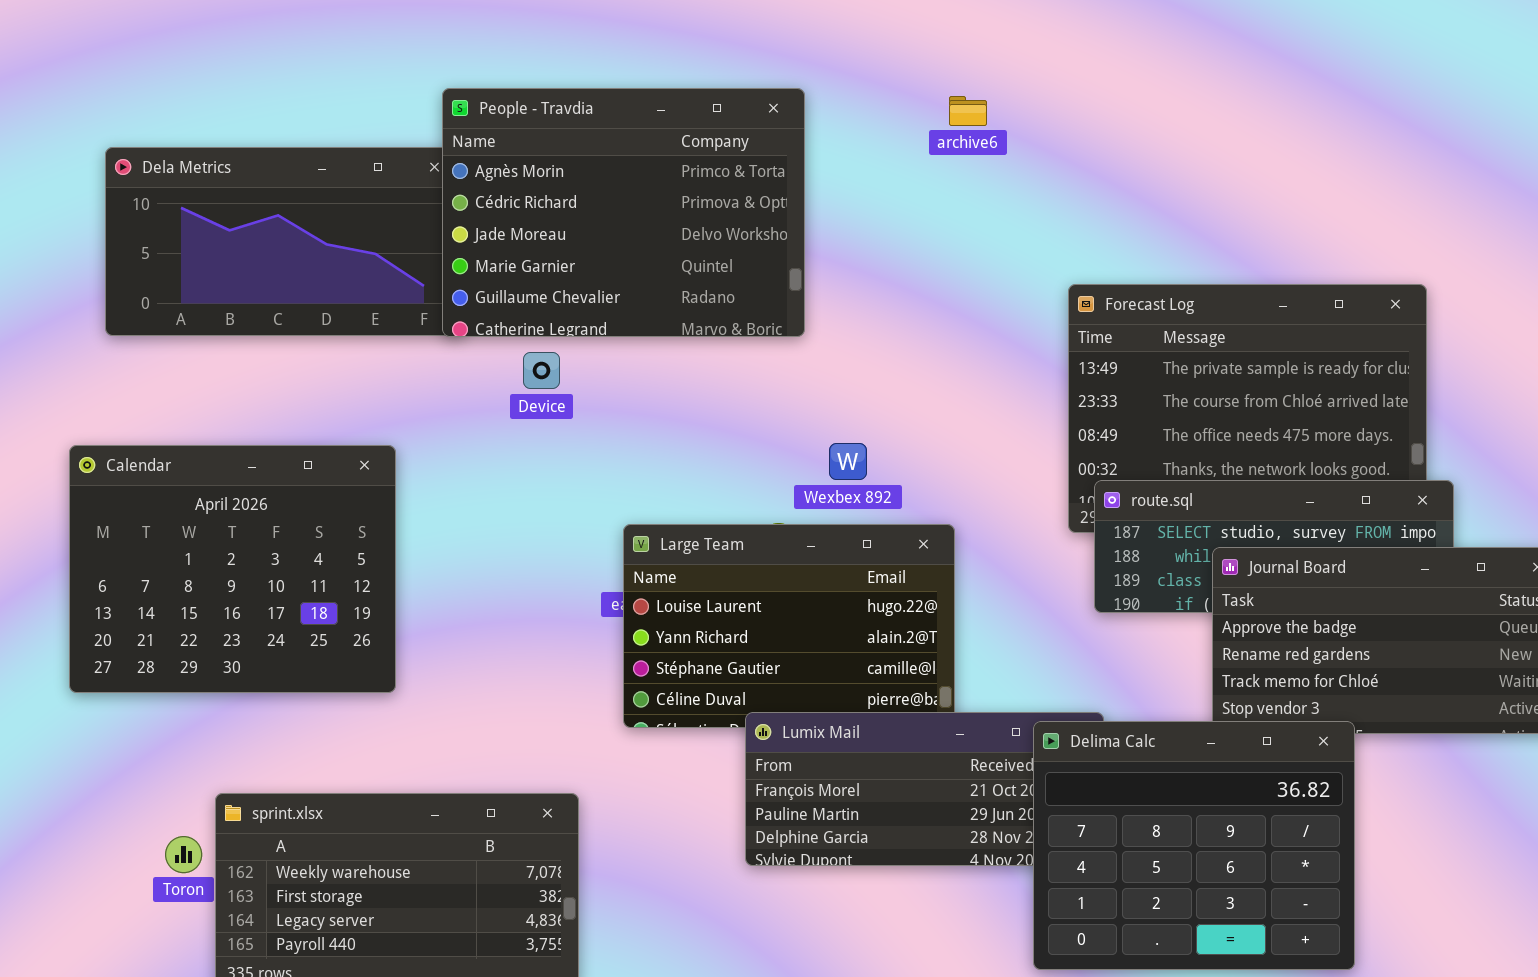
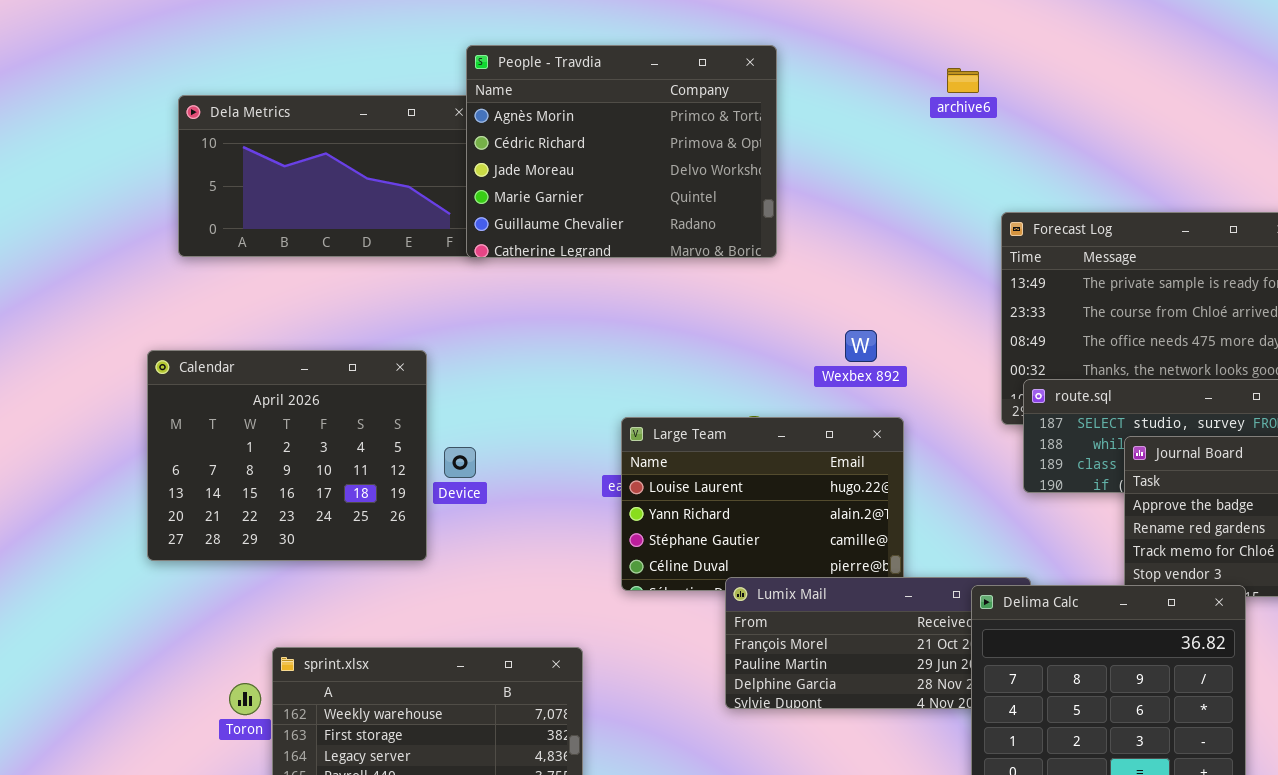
archive6: [949,96,987,126] -> [947,68,979,93], moved
Device: [523,352,560,389] -> [444,447,476,478], moved
Wexbex 892: [829,443,867,480] -> [845,330,877,362], moved

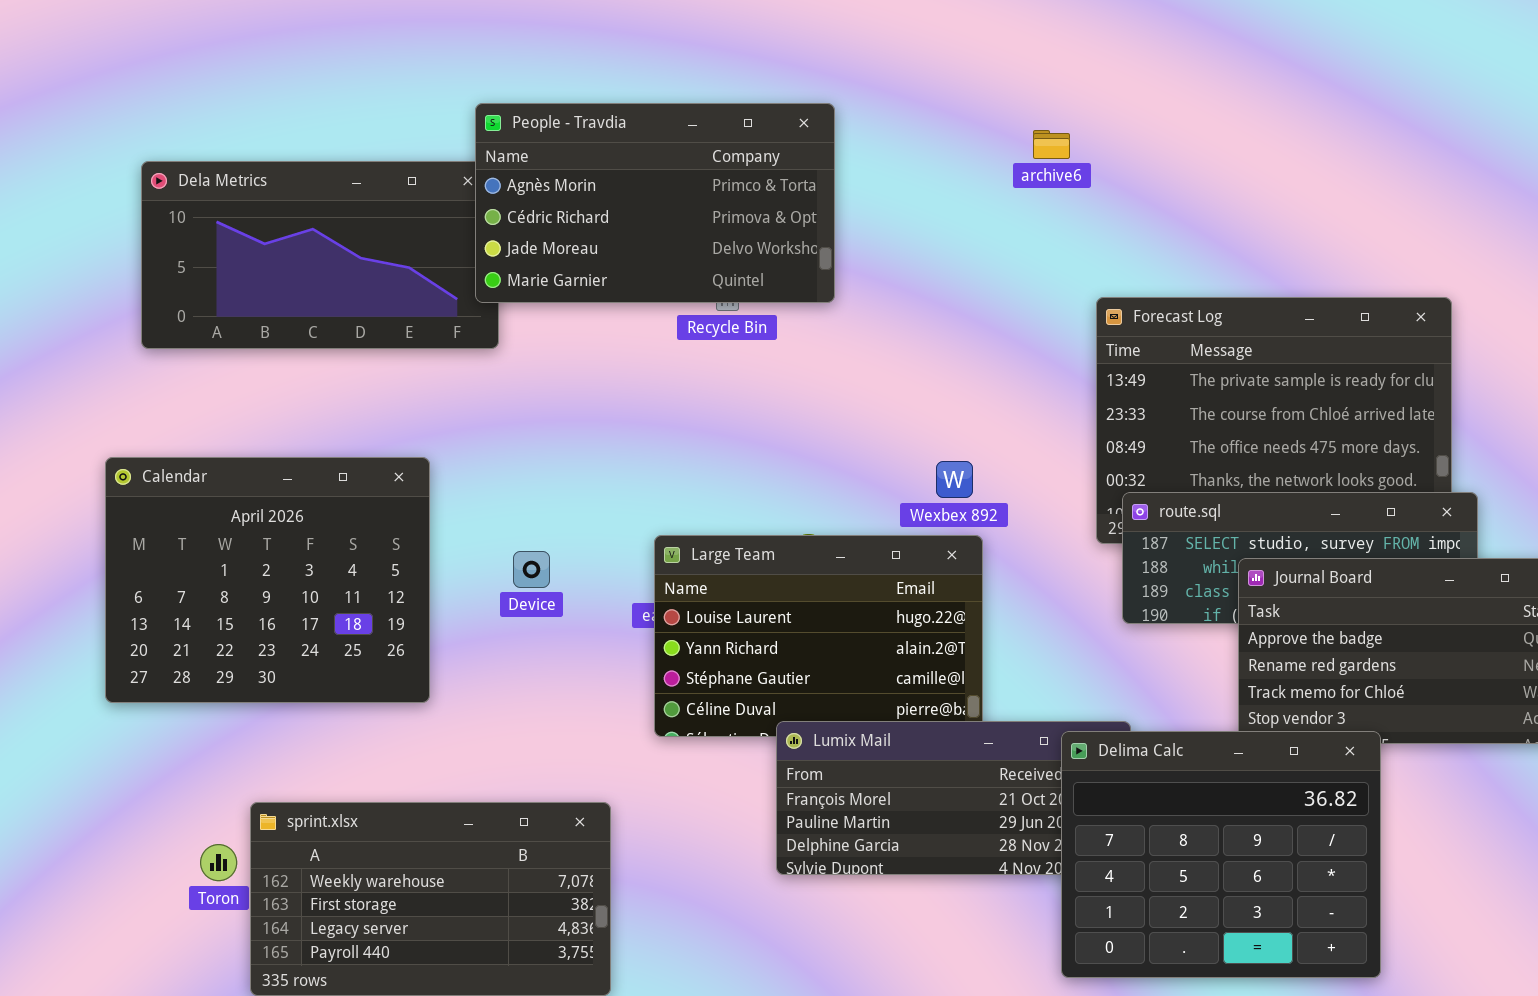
People - Travdia: [466,45,777,258] -> [475,103,835,303], resized
Wexbex 892: [845,330,877,362] -> [936,461,973,498], moved
Device: [444,447,476,478] -> [513,551,550,588], moved

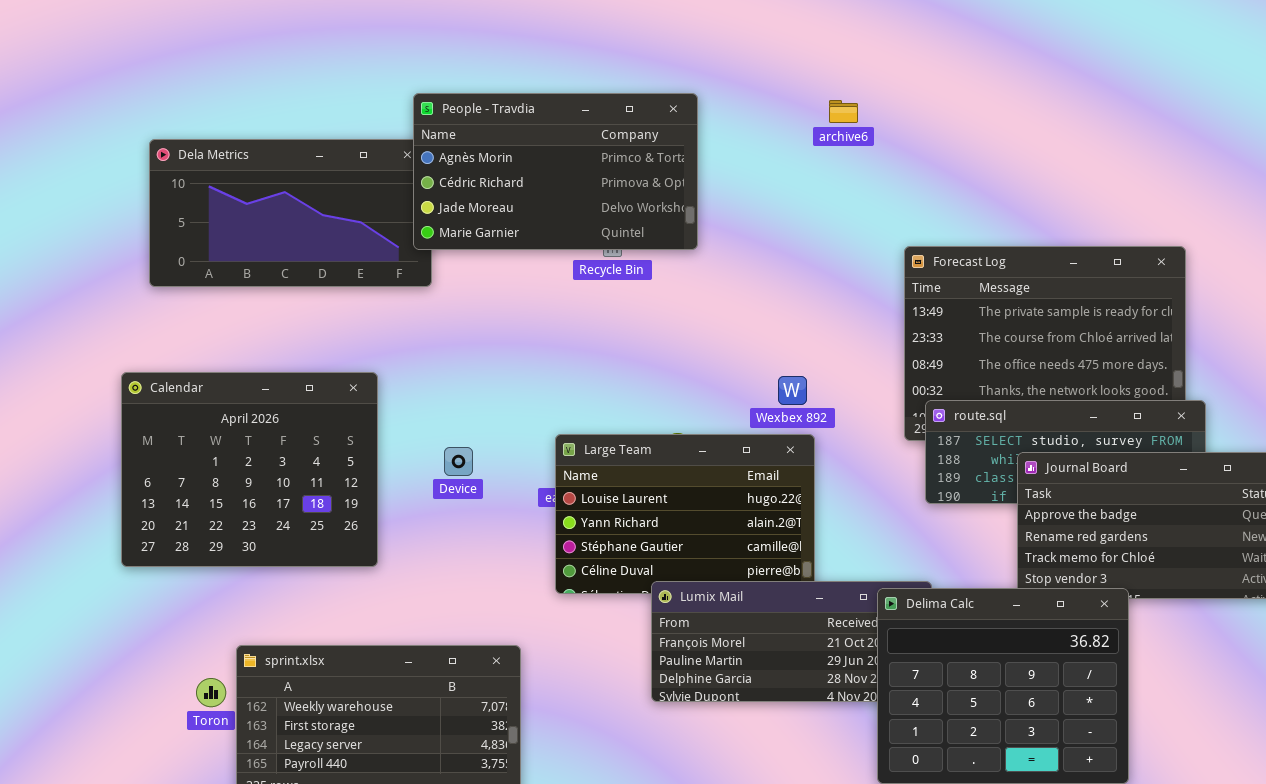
archive6: [1033,130,1070,159] -> [829,100,858,123], moved

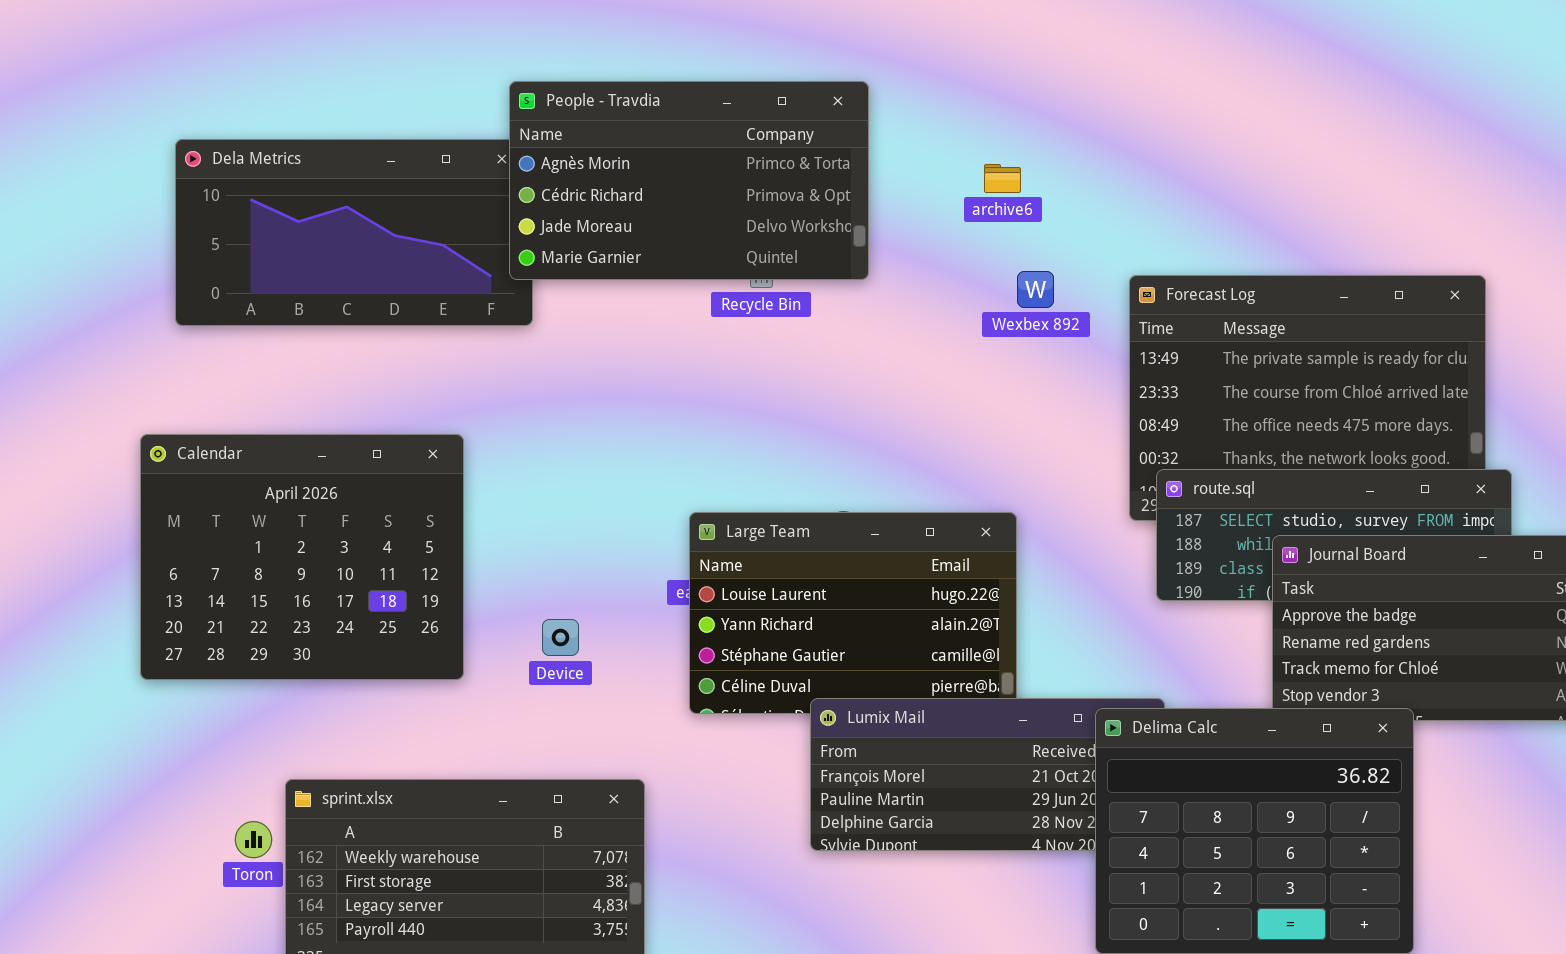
archive6: [829,100,858,123] -> [984,164,1021,193], moved
Wexbex 892: [778,376,807,405] -> [1017,271,1054,308], moved
Device: [444,447,473,476] -> [542,619,579,656], moved

